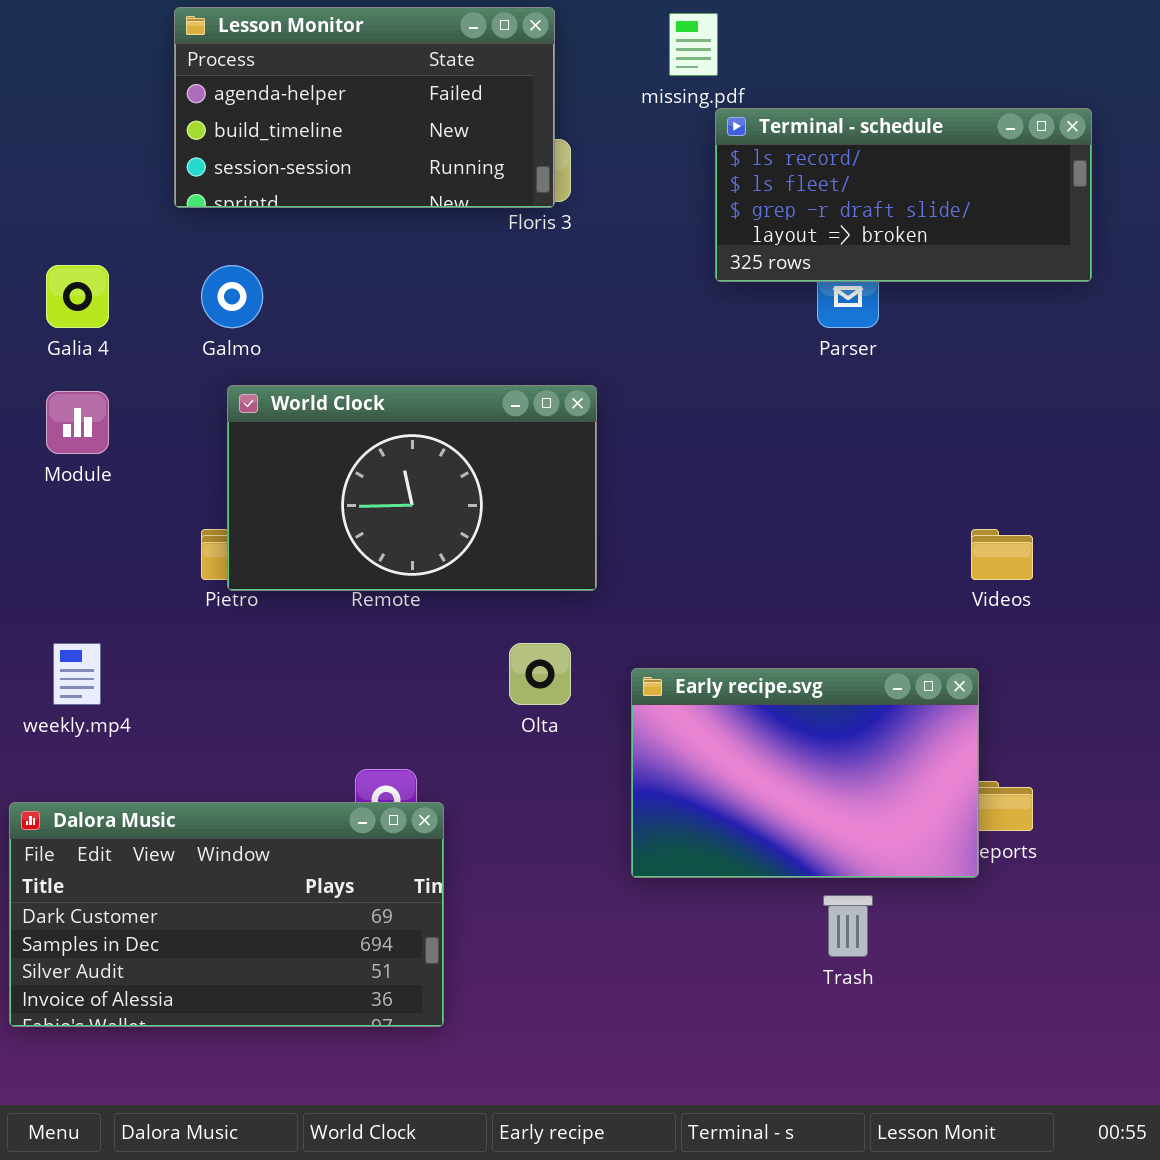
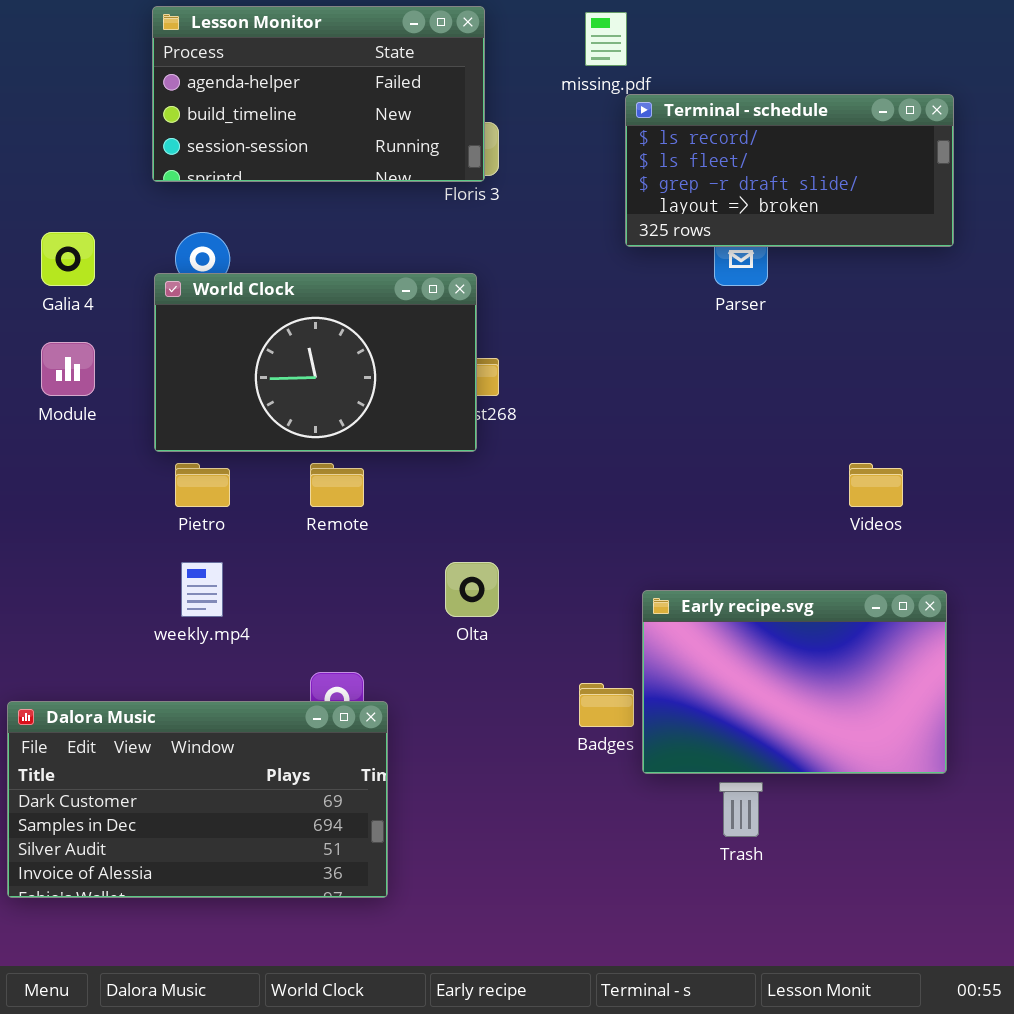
World Clock: [227,385,597,591] -> [154,273,477,452], moved
weekly.mp4: [53,643,101,705] -> [181,562,223,617], moved
Early recipe.svg: [631,668,979,878] -> [642,590,947,774], moved

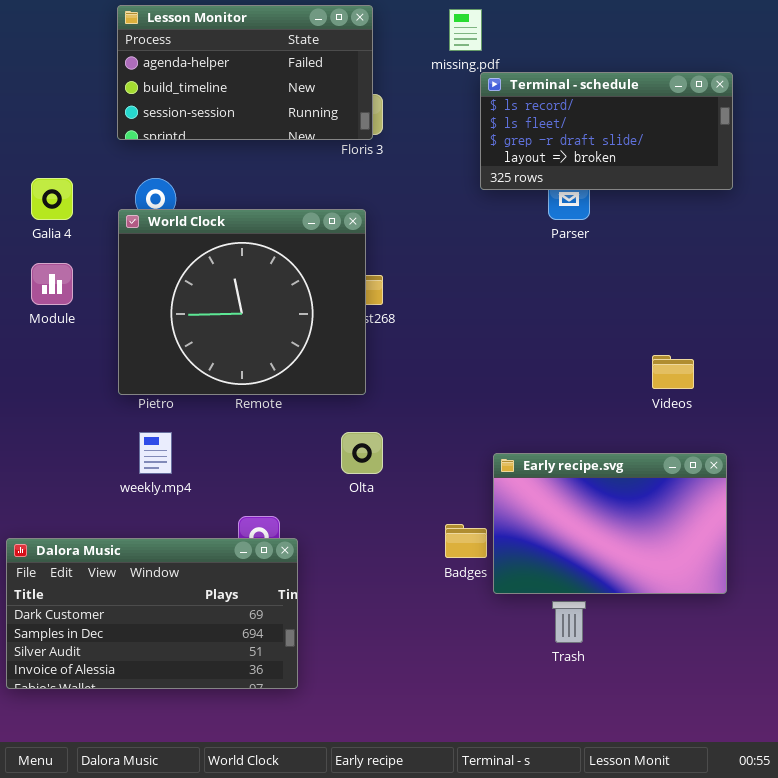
World Clock: [154,273,477,452] -> [118,209,366,395], resized

